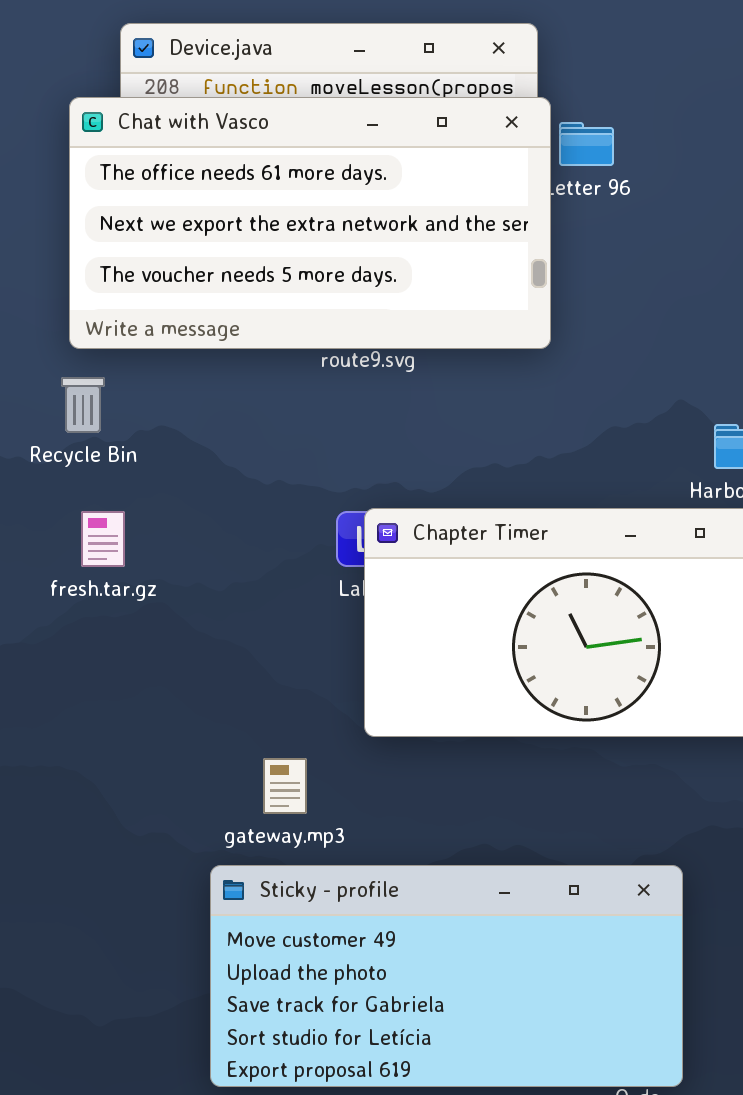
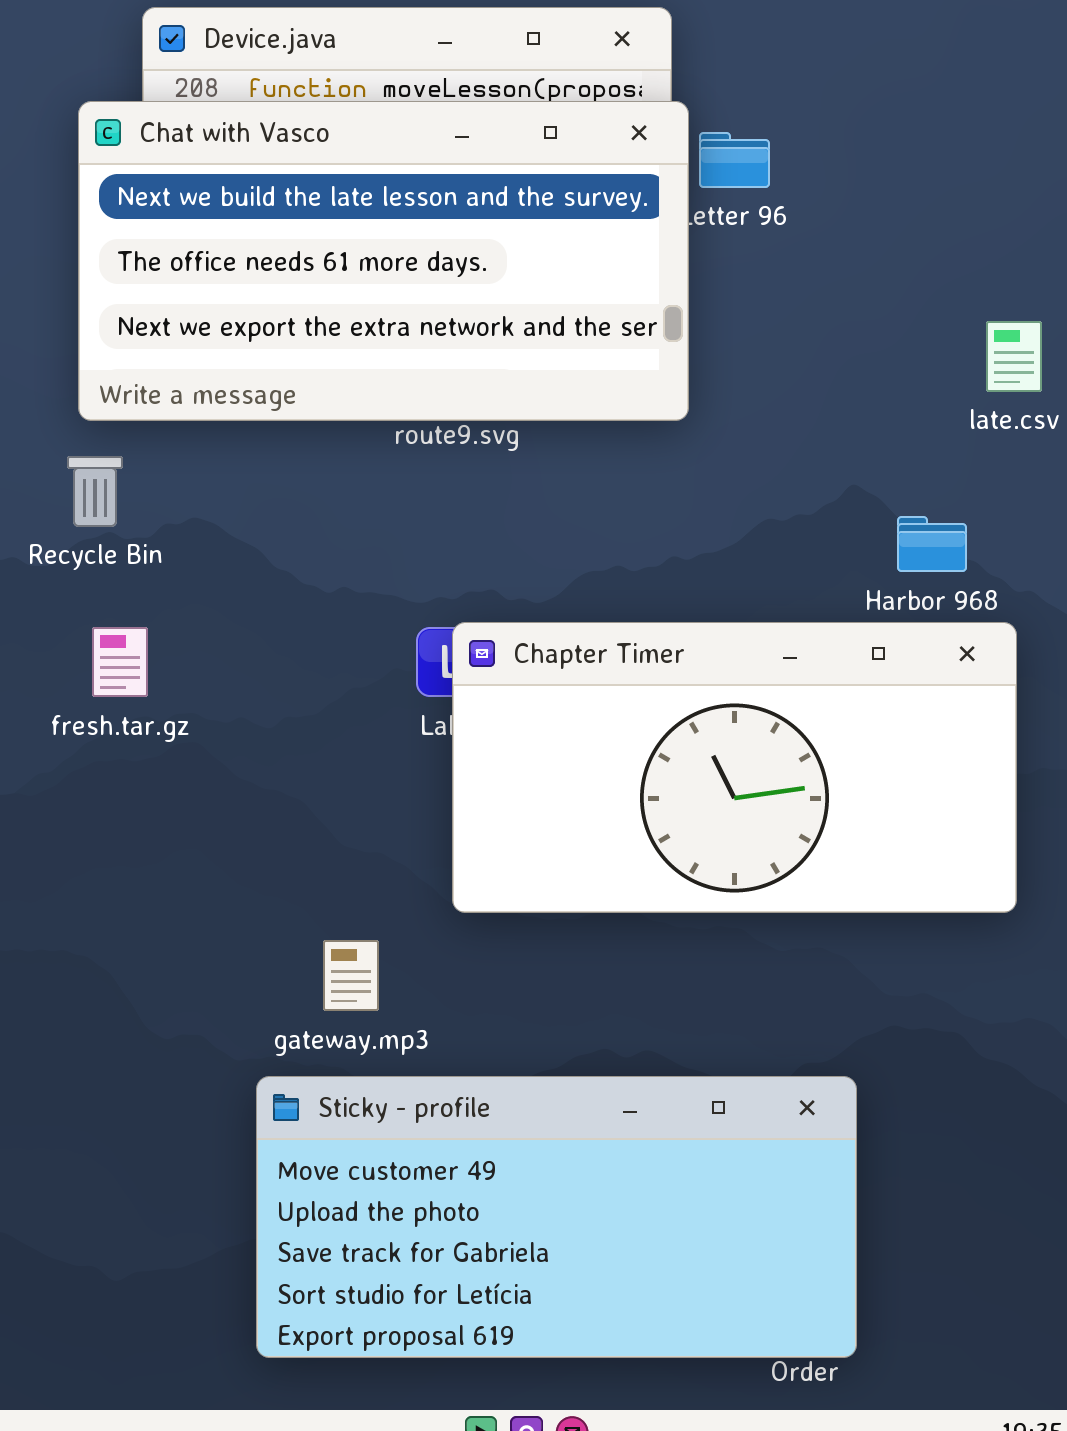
Chat with Vasco: [69,97,551,349] -> [78,101,689,421], scrolled up 1 row

